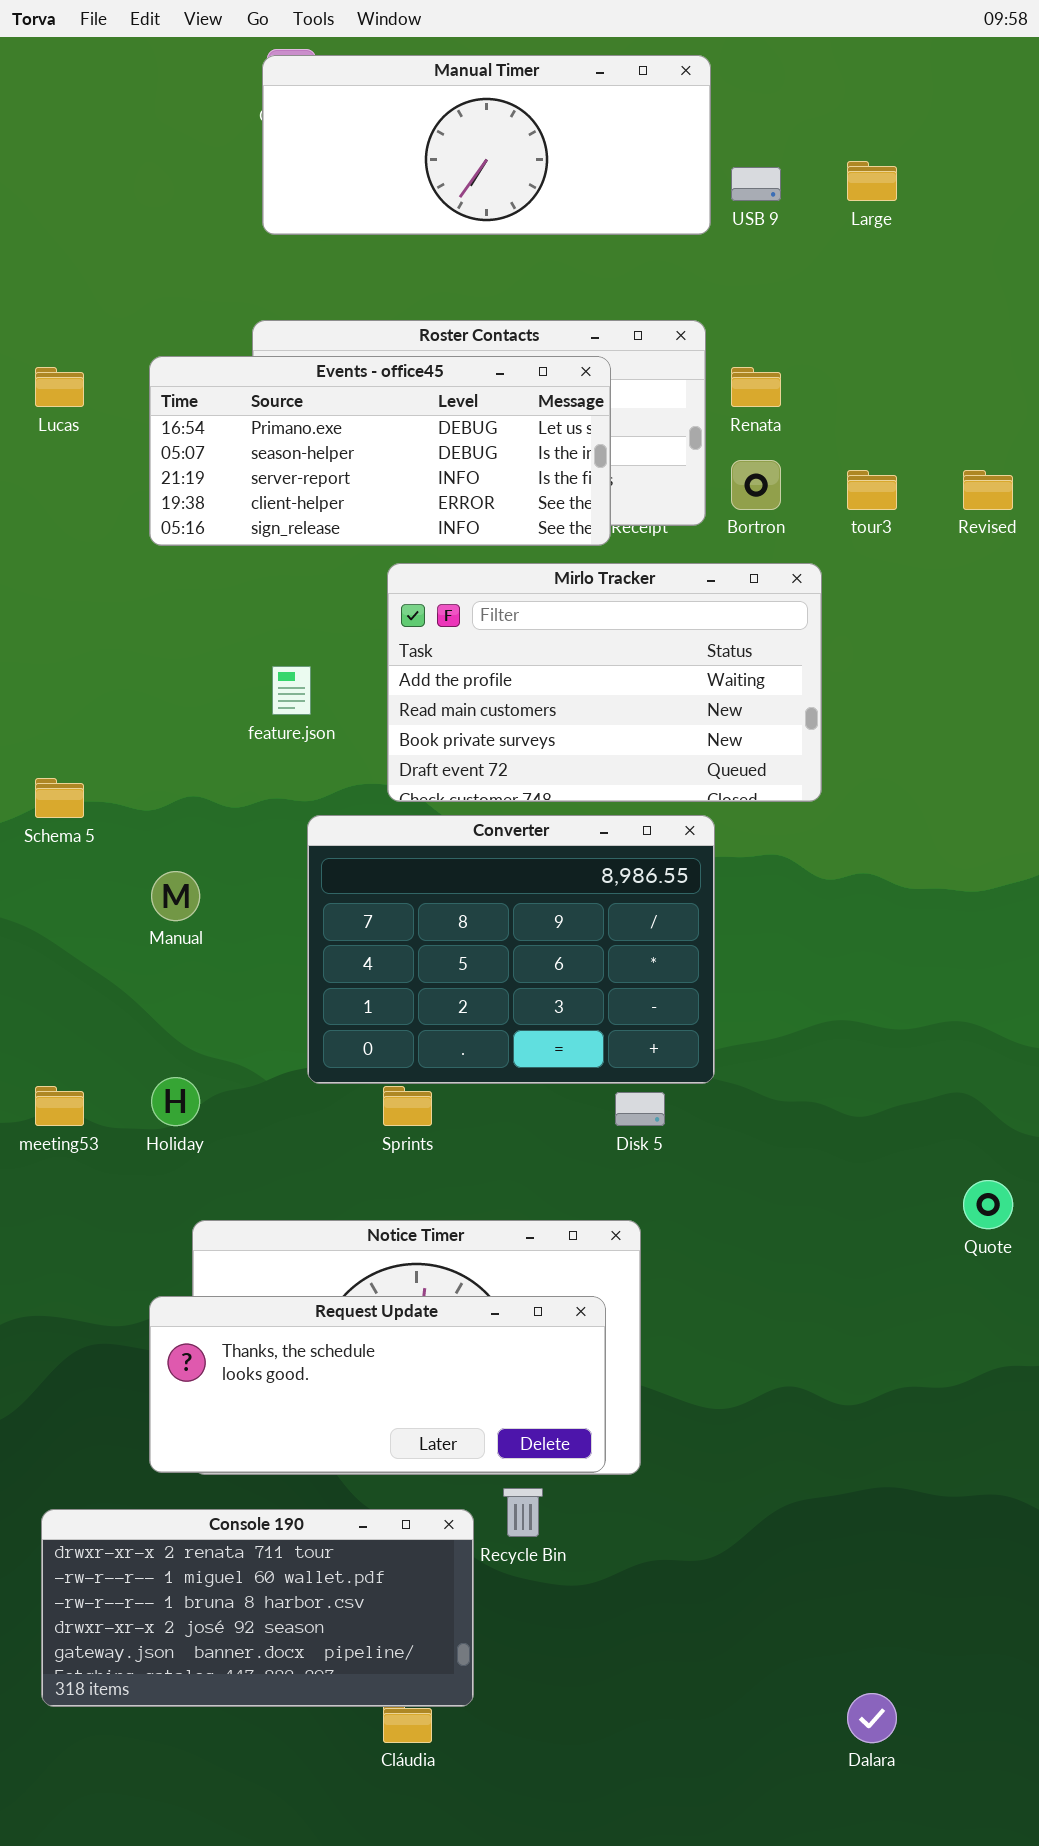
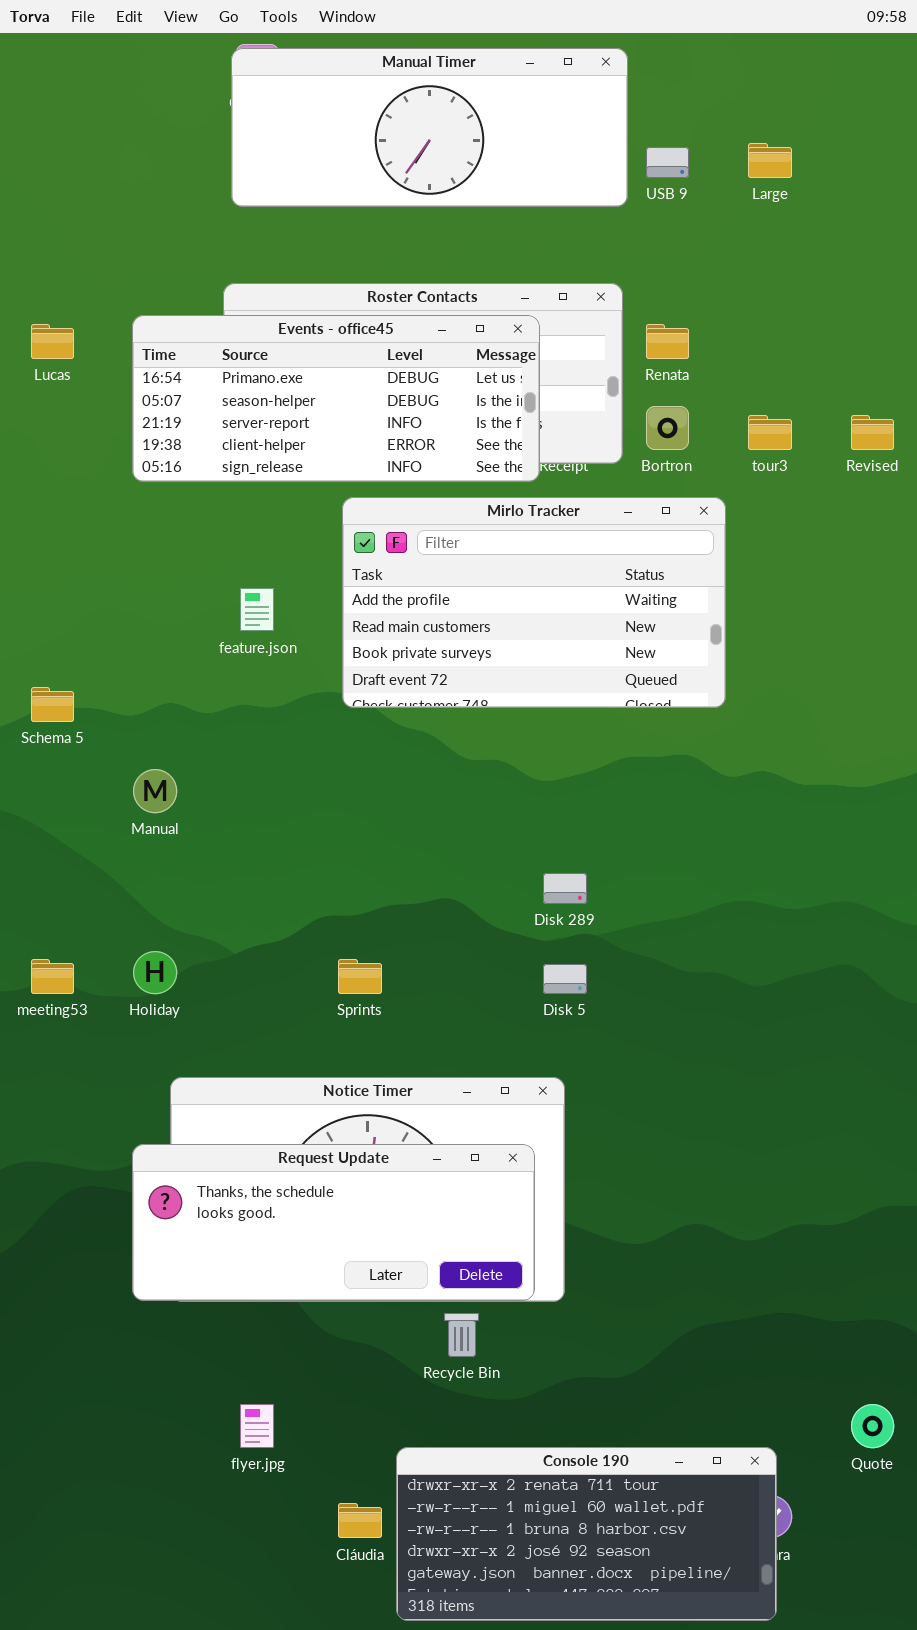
Converter: [307,815,715,1084] -> none, closed
Quote: [963,1180,1013,1229] -> [851,1404,894,1448], moved
Console 190: [41,1509,474,1707] -> [396,1447,777,1621], moved

